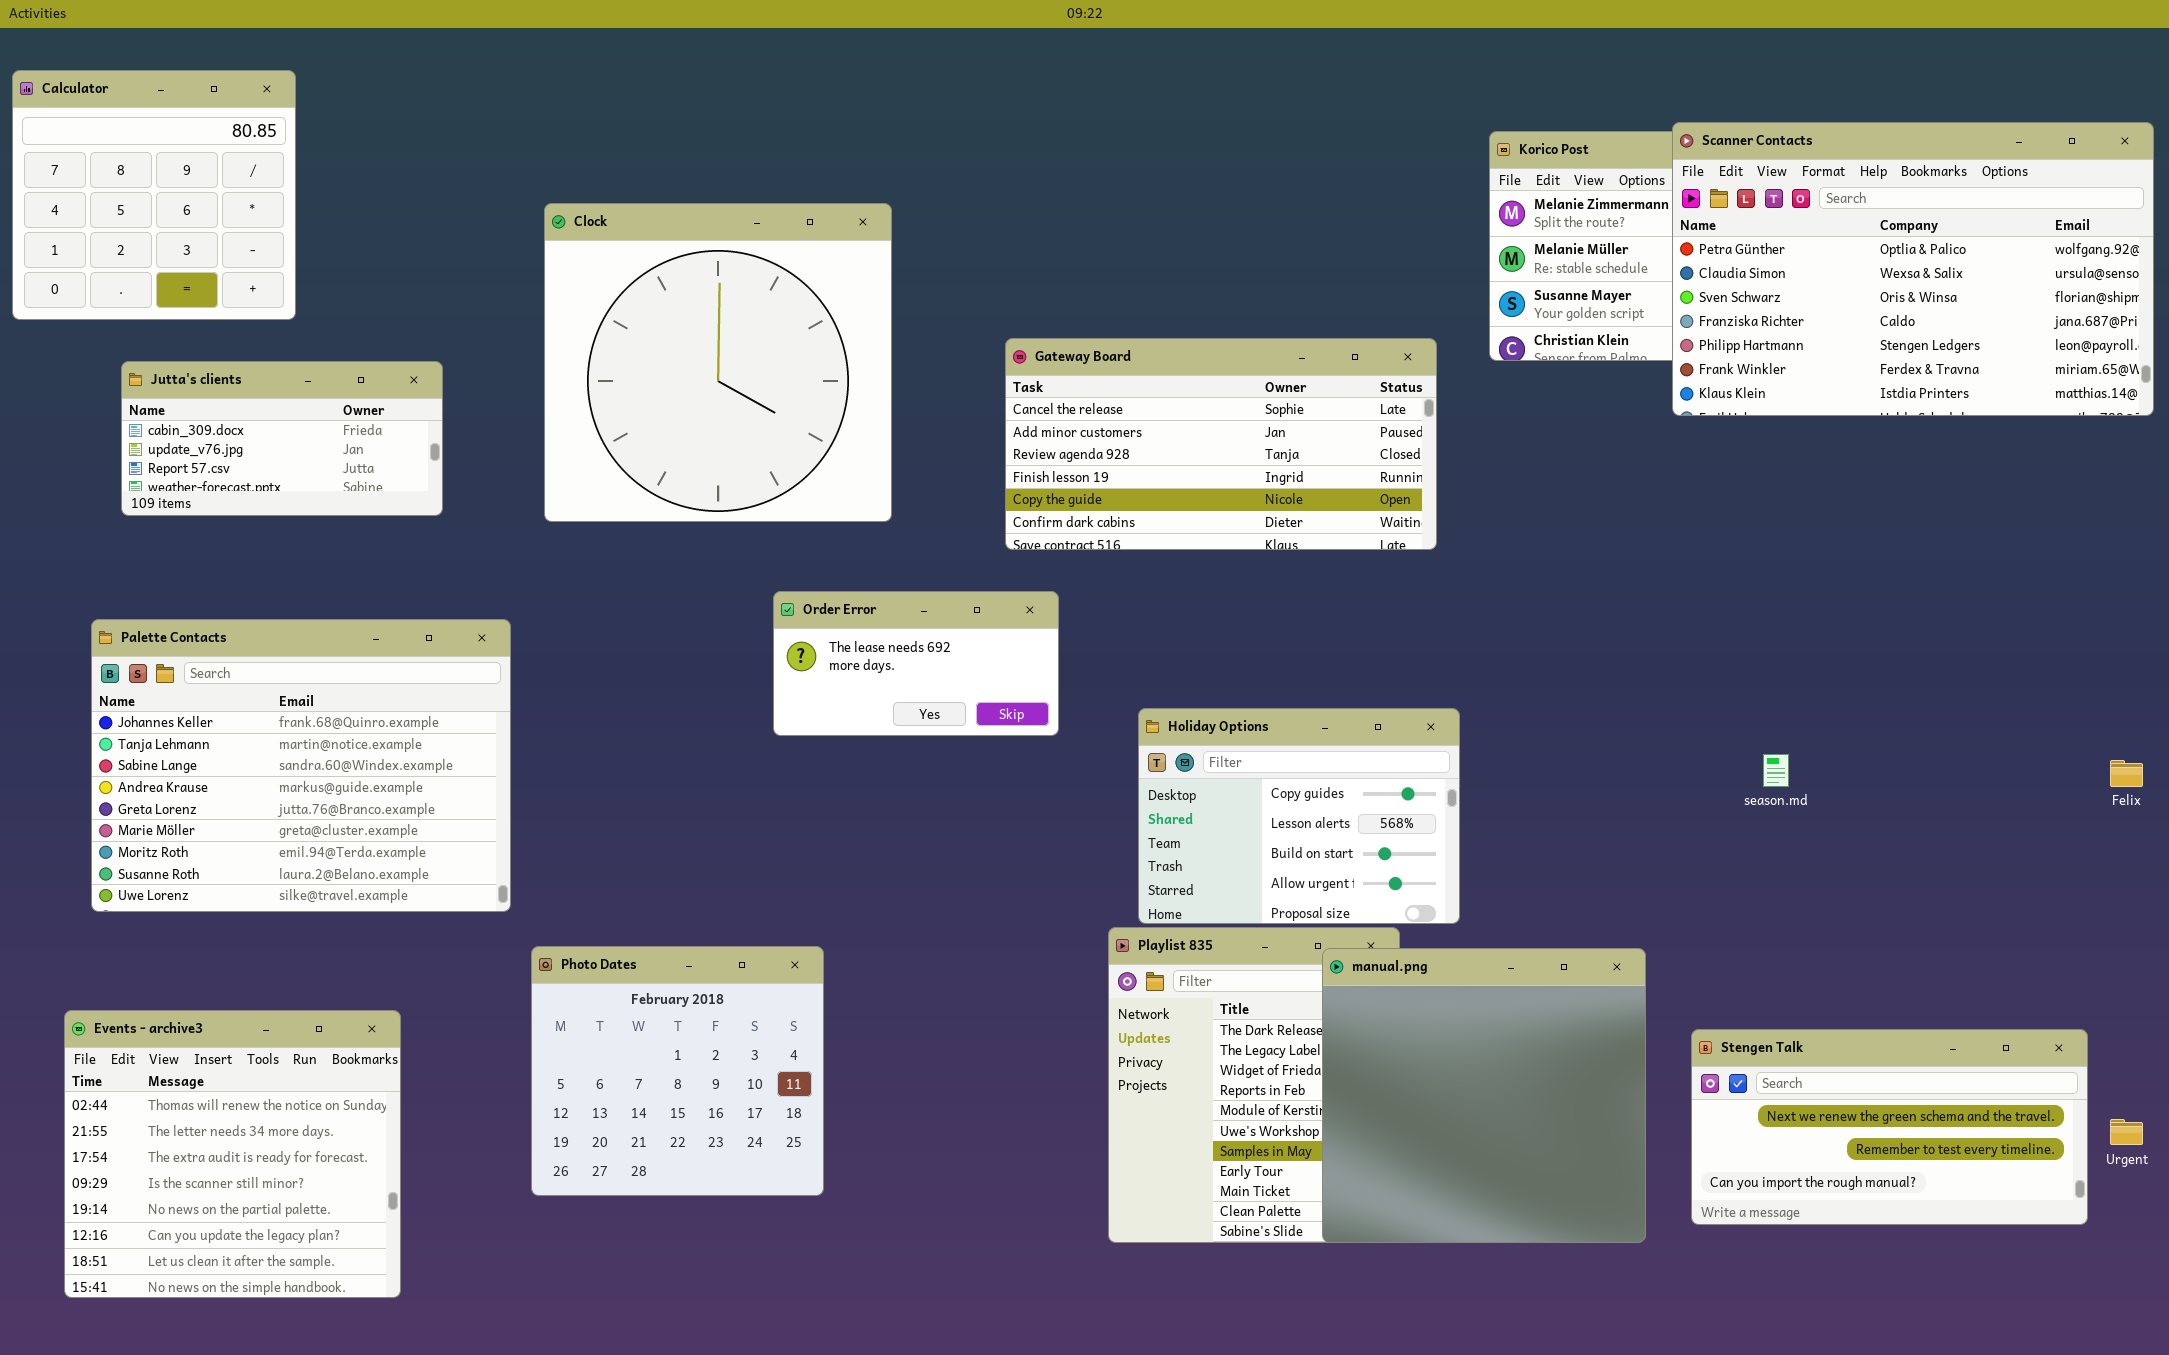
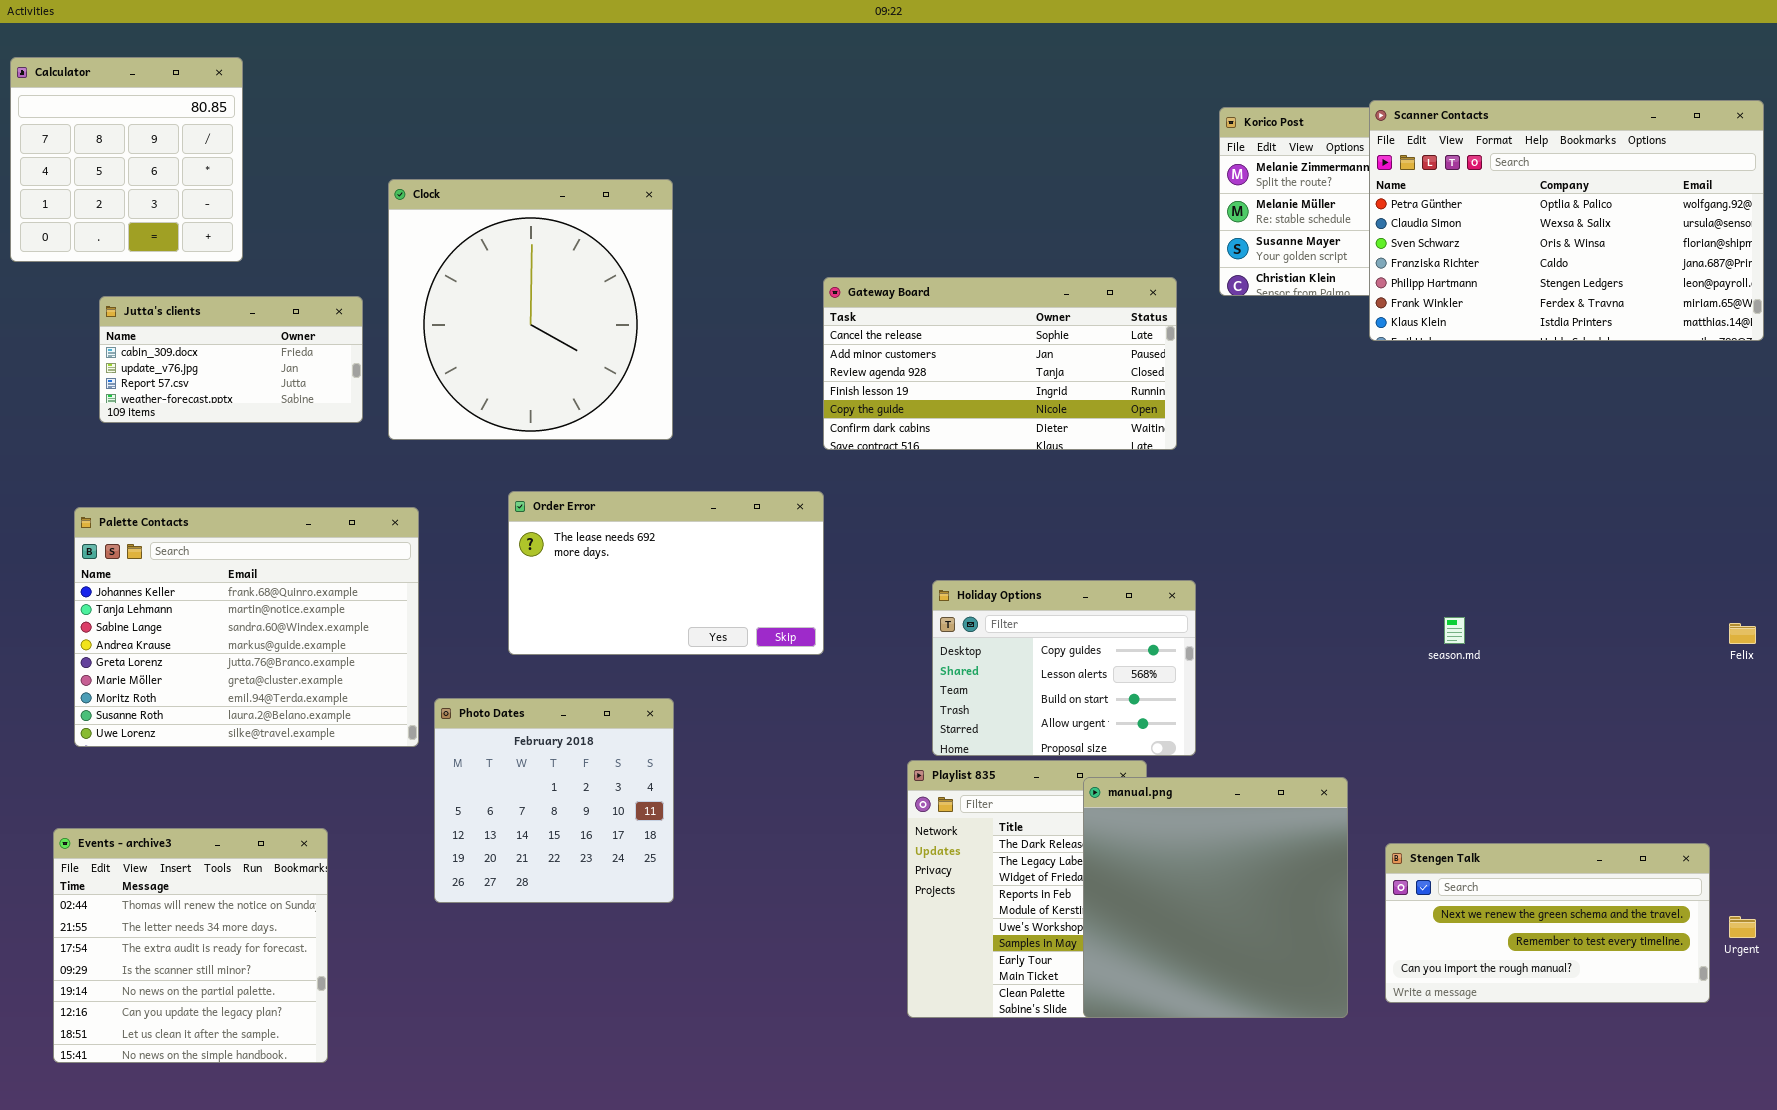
Clock: [544,203,892,522] -> [388,179,673,440], moved
Order Error: [773,591,1059,736] -> [508,491,824,655], moved, resized
Photo Dates: [531,946,824,1196] -> [434,698,674,903], moved

